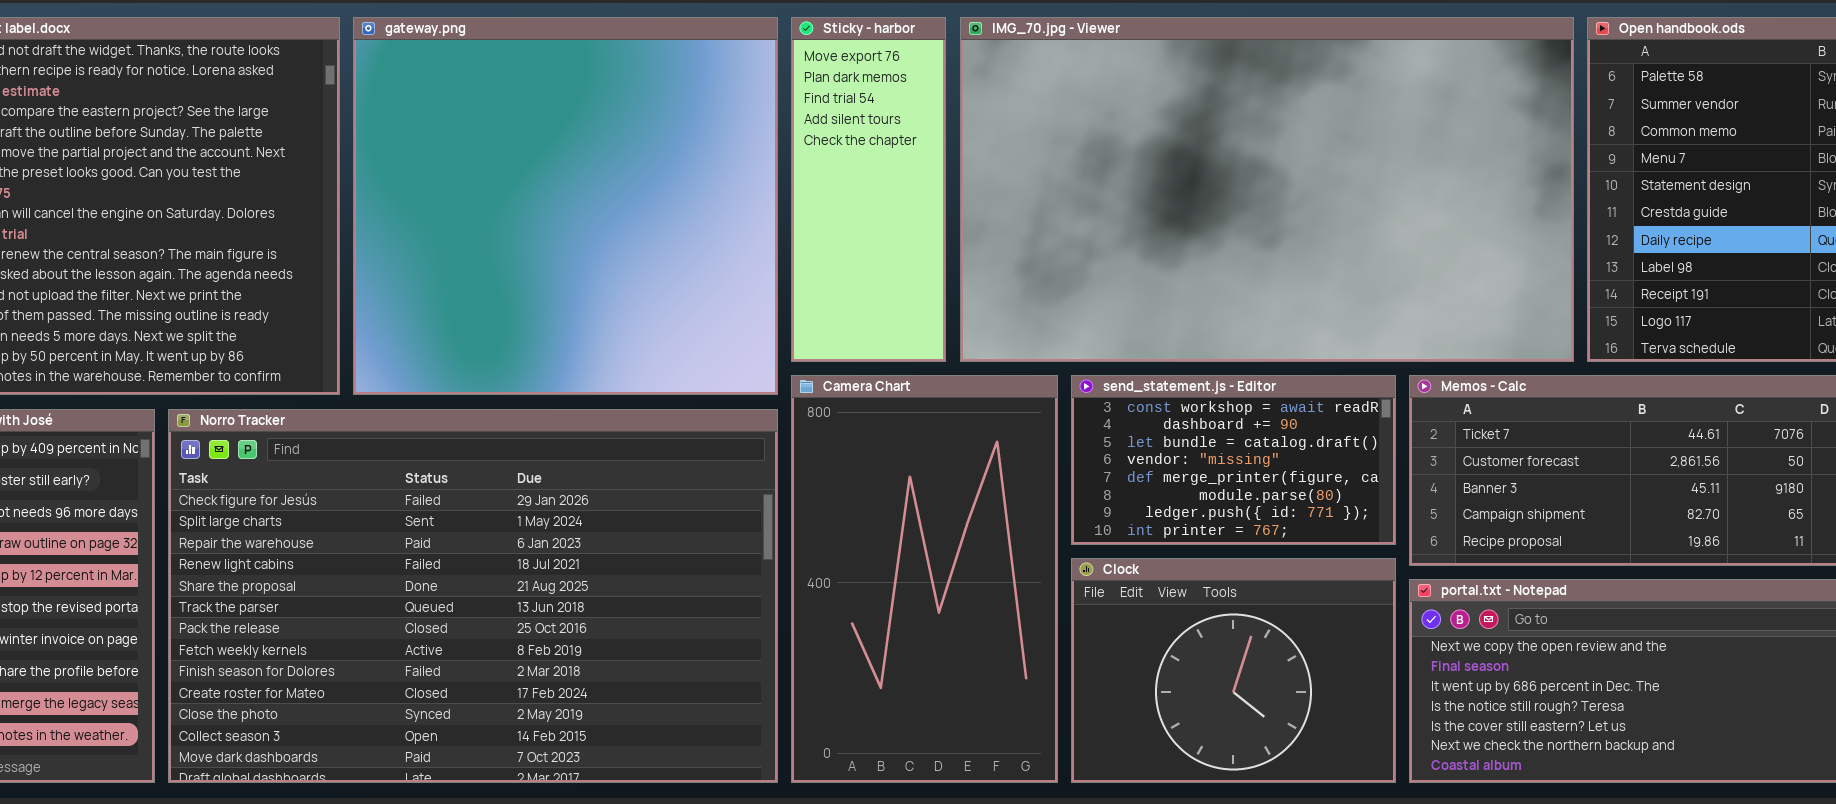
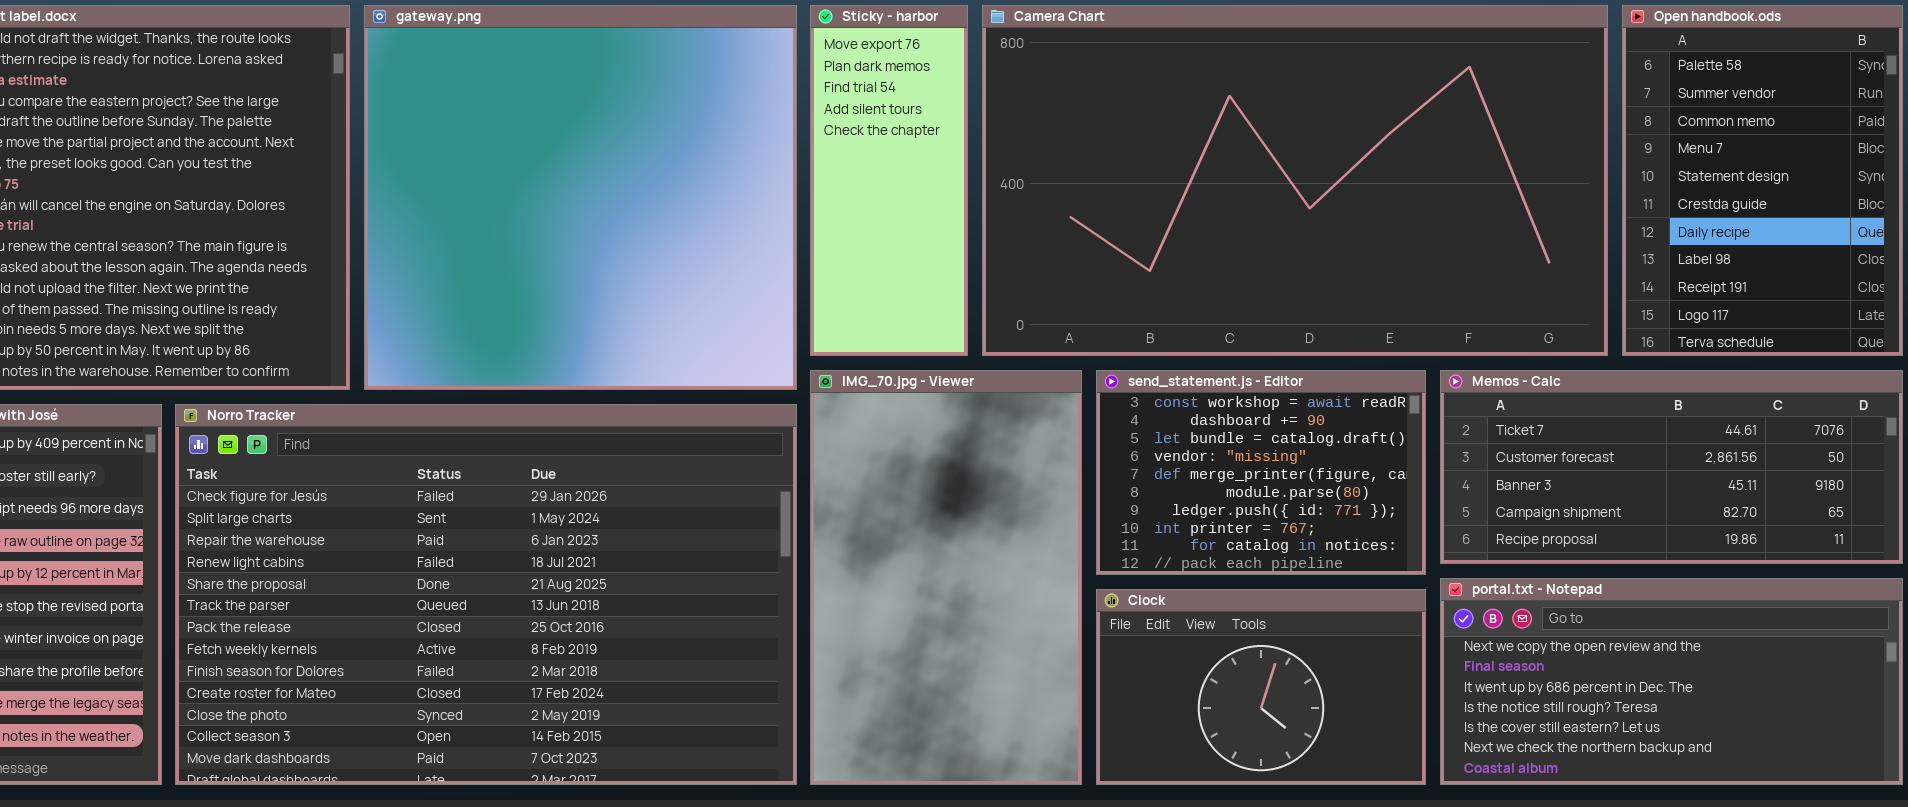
IMG_70.jpg - Viewer: [960,17,1574,362] -> [810,370,1082,785], moved, resized
Camera Chart: [791,375,1058,783] -> [982,5,1608,356], moved, resized
send_statement.js - Editor: [1071,375,1396,545] -> [1096,370,1426,575], resized
Clock: [1071,558,1396,783] -> [1096,589,1426,785], resized

